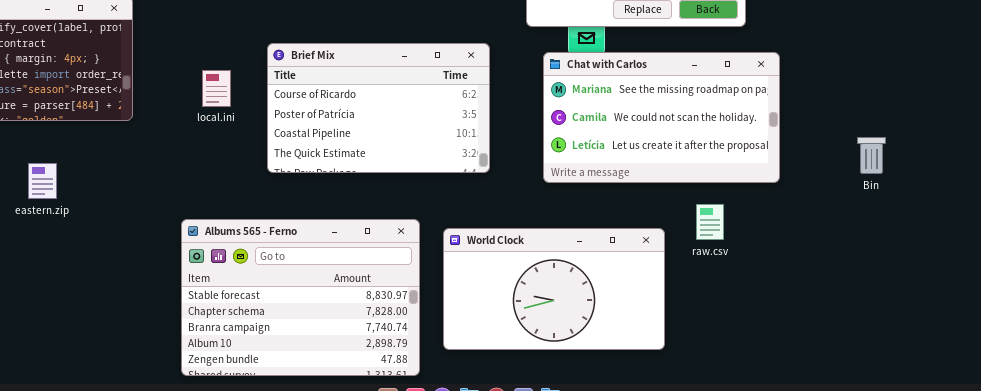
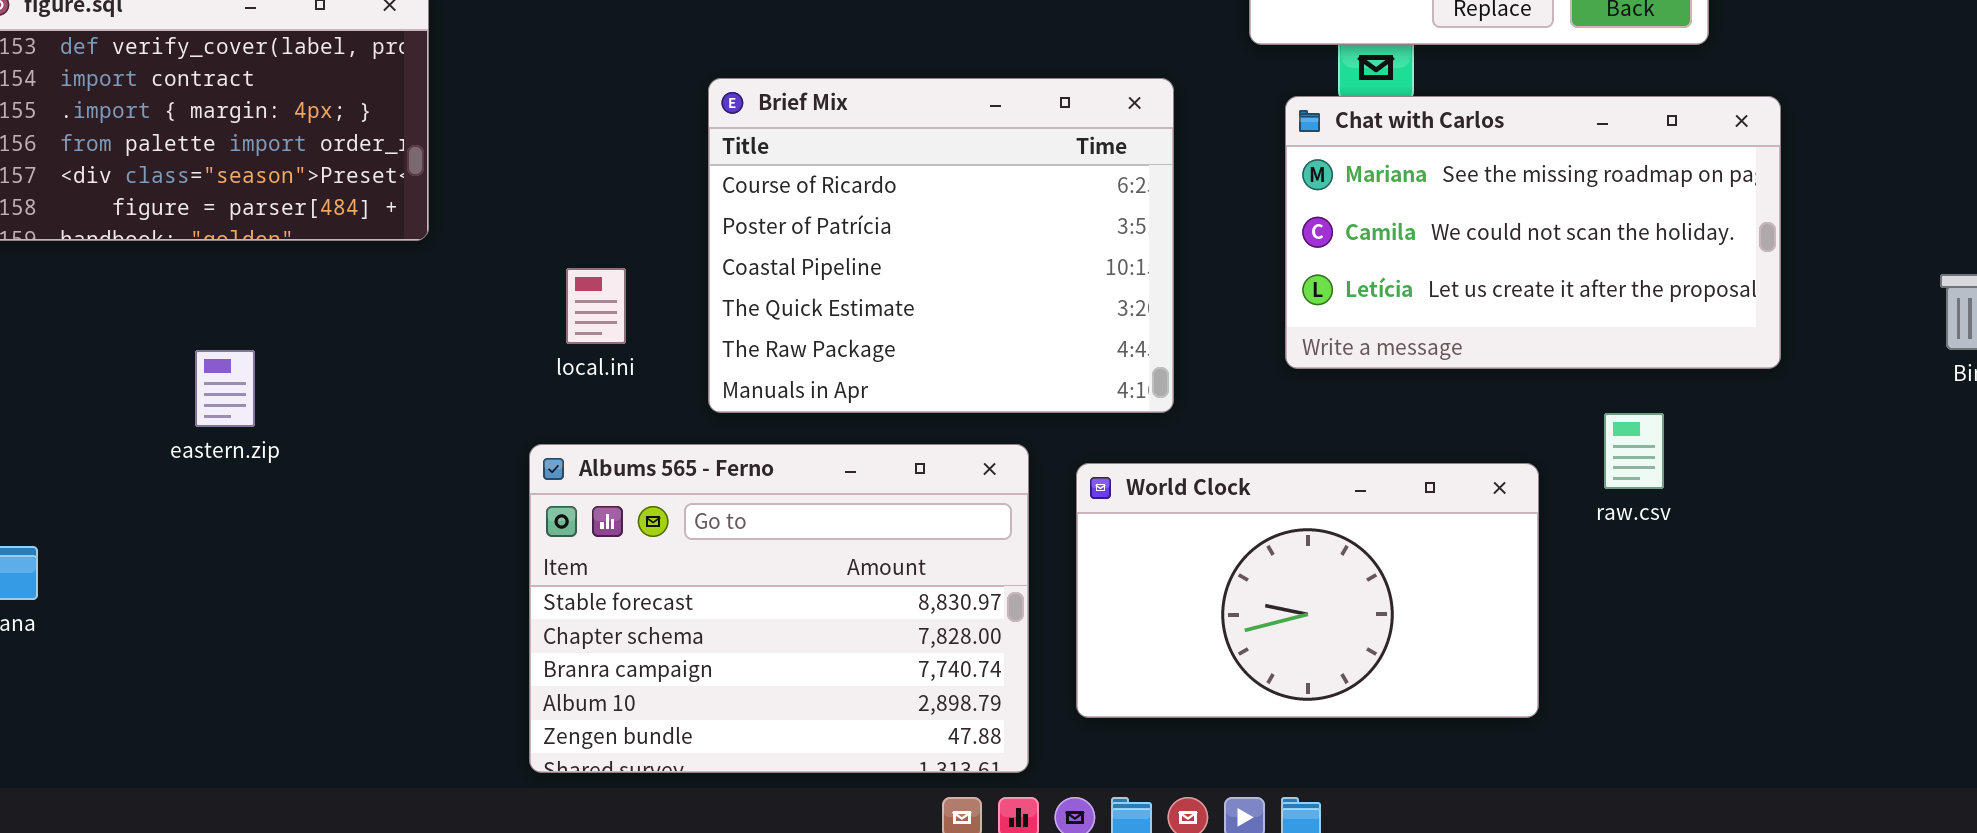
Brief Mix: [267,43,490,173] -> [708,78,1174,413], resized
local.ini: [202,70,231,107] -> [566,268,626,344], moved
eastern.zip: [28,163,57,199] -> [195,350,255,427], moved

